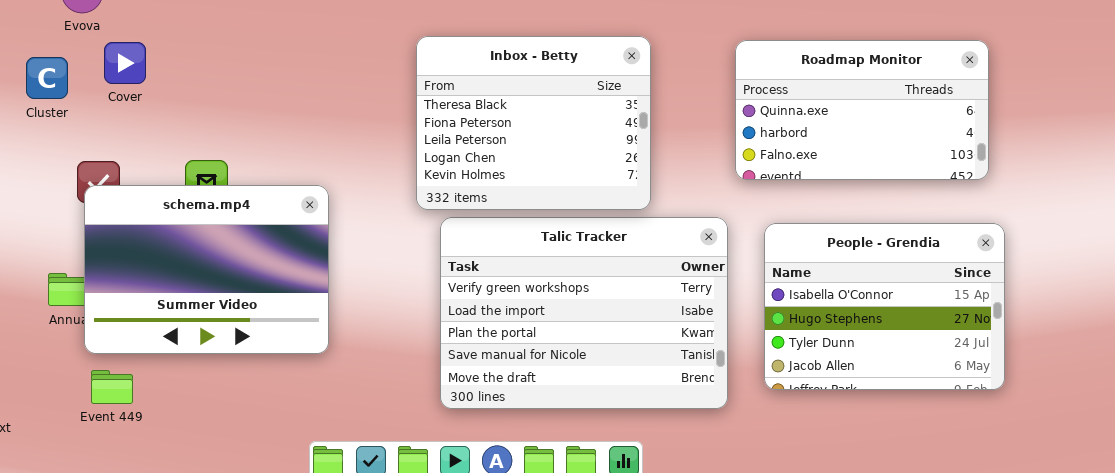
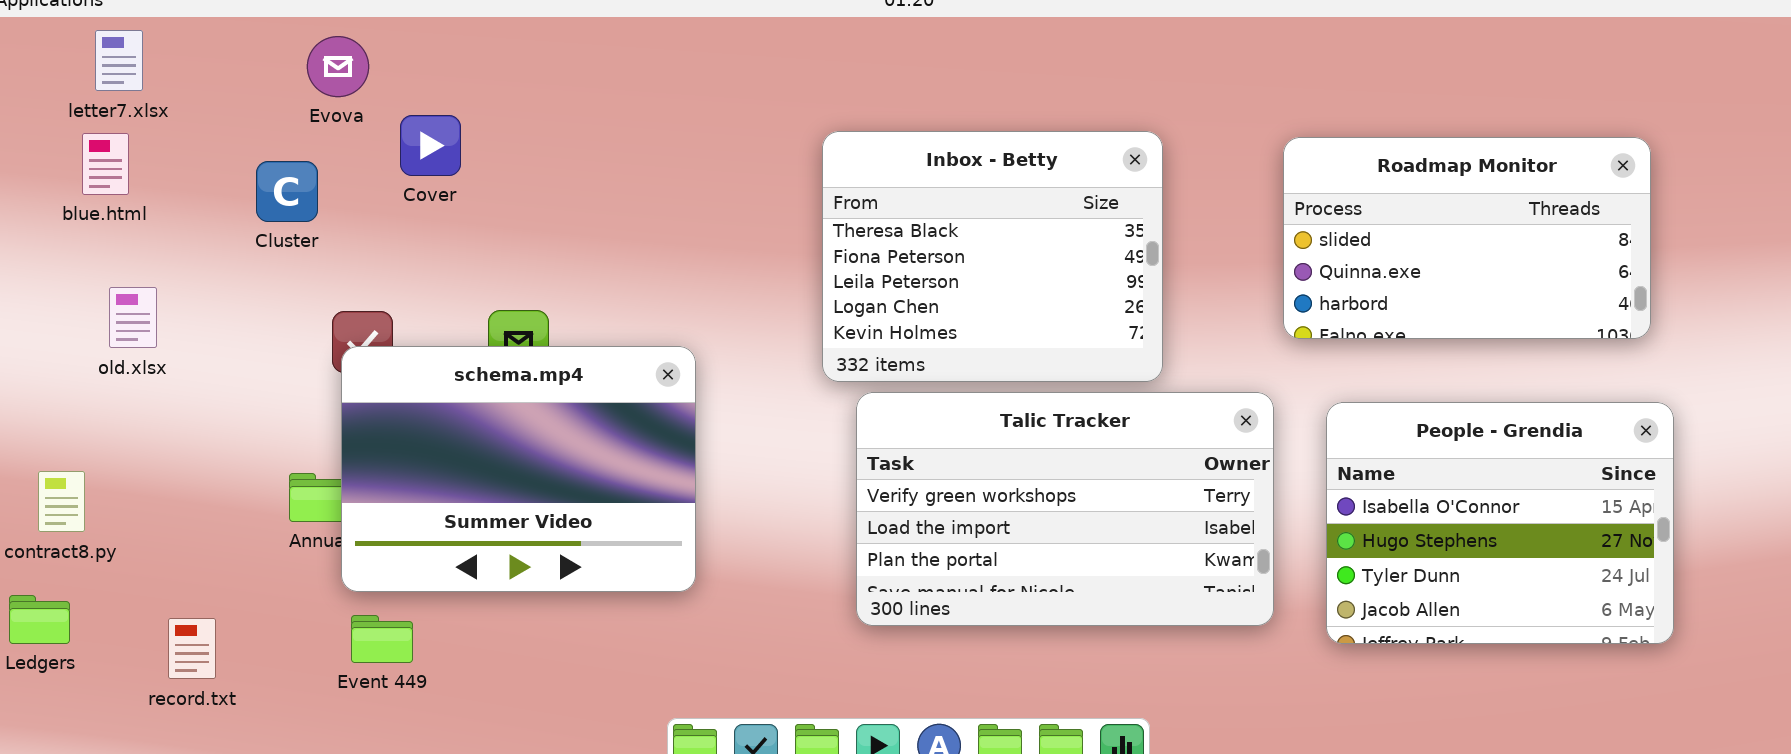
Roadmap Monitor: [735,40,989,180] -> [1283,137,1651,339], scrolled up 1 row
Cover: [104,42,146,84] -> [400,115,461,176], moved
Talic Tracker: [440,217,728,409] -> [856,392,1274,626], resized

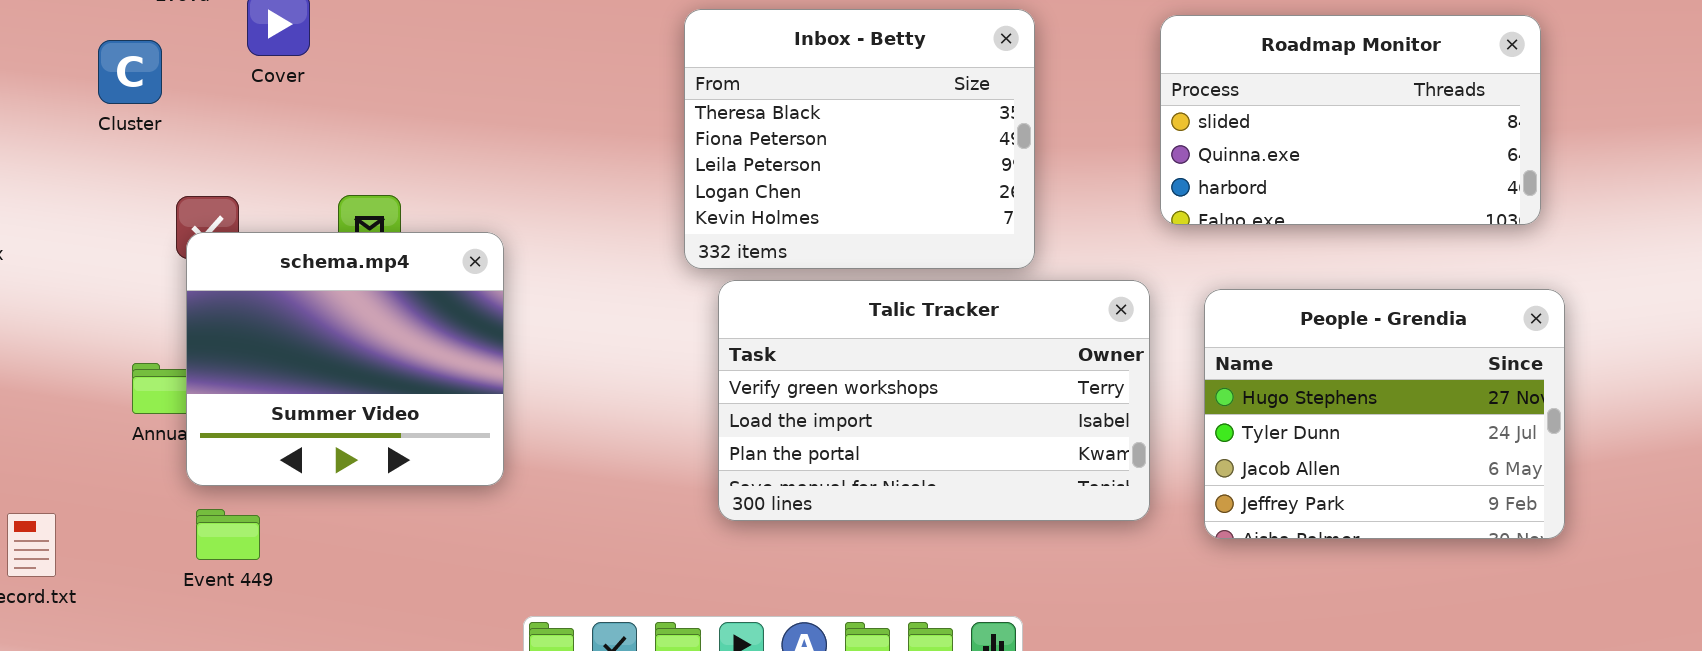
schema.mp4: [341,346,696,592] -> [186,232,504,486], resized
People - Grendia: [1326,402,1674,644] -> [1204,289,1565,539], scrolled down 1 row

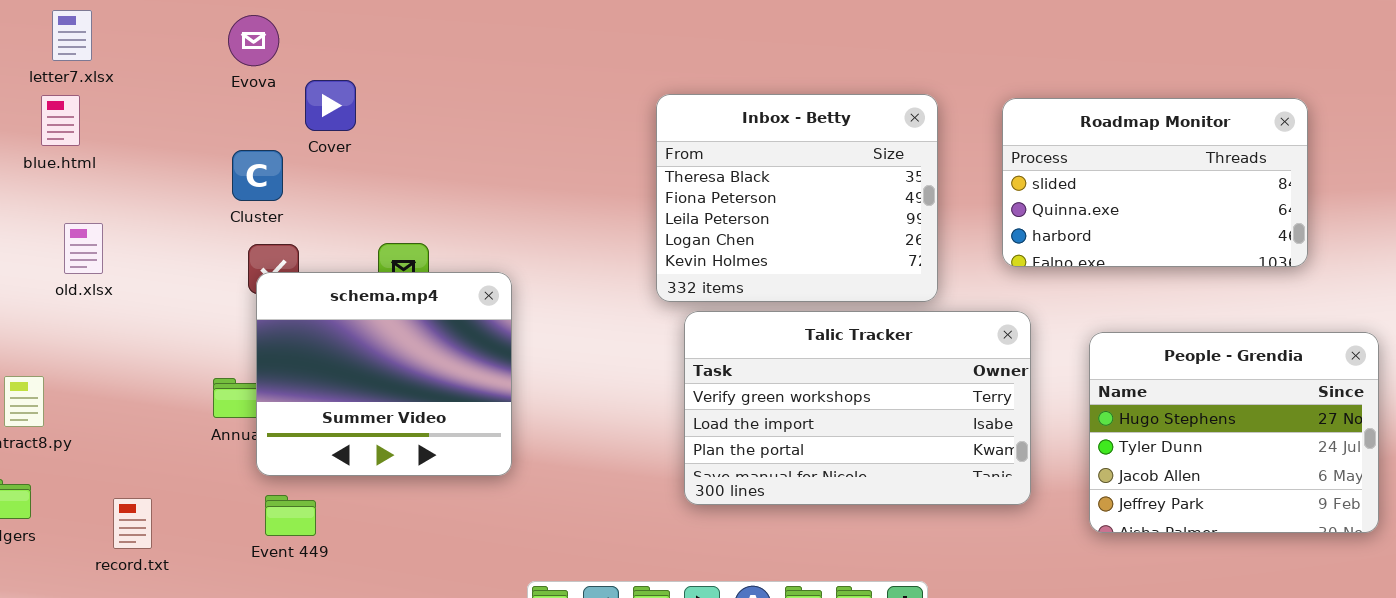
Roadmap Monitor: [1160,15,1541,225] -> [1002,98,1308,267], moved
Cluster: [98,40,162,104] -> [232,150,283,201], moved
People - Grendia: [1204,289,1565,539] -> [1089,332,1379,533], moved

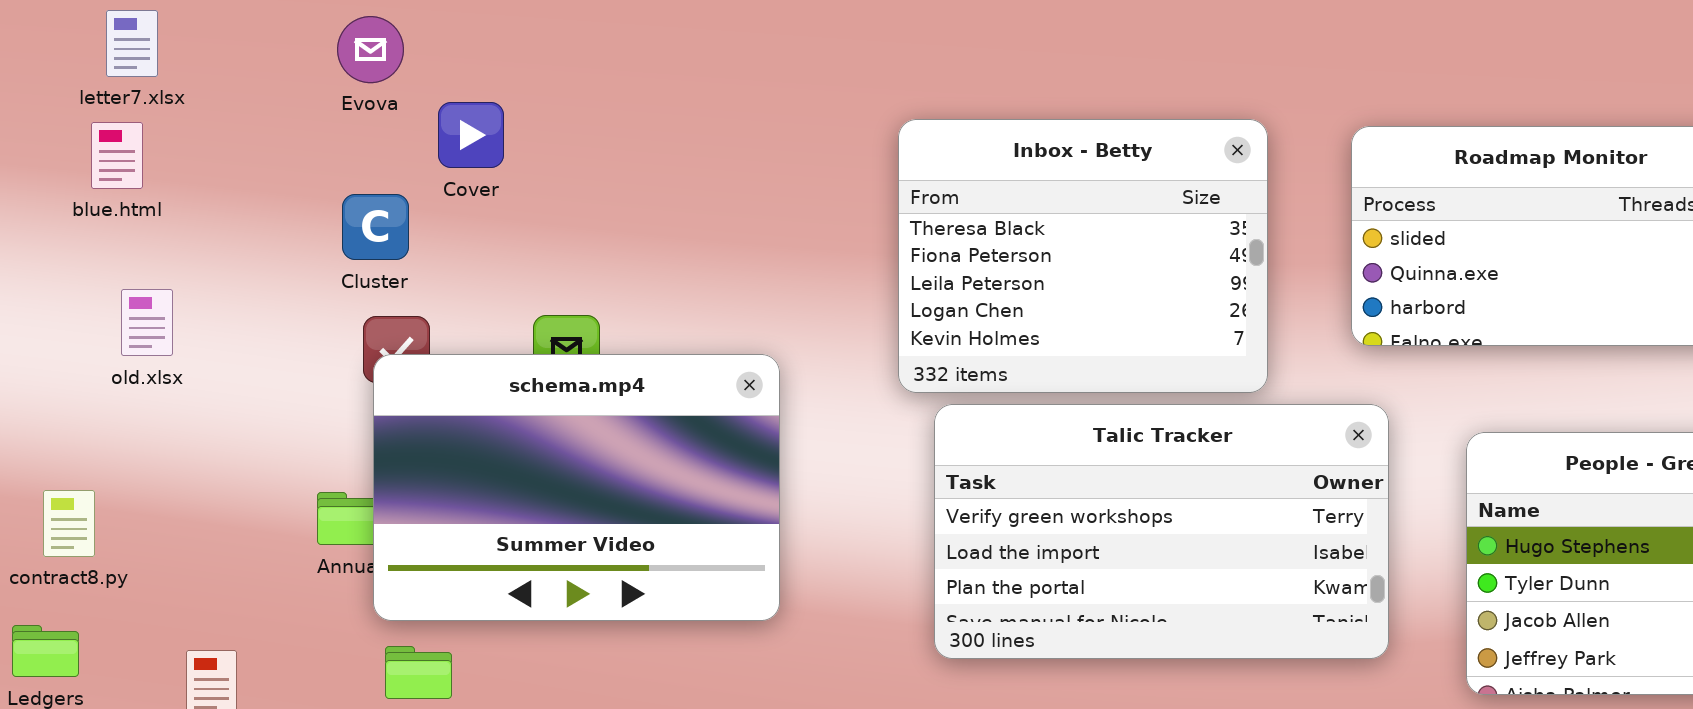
schema.mp4: [256,272,512,476] -> [373,354,780,621], resized

